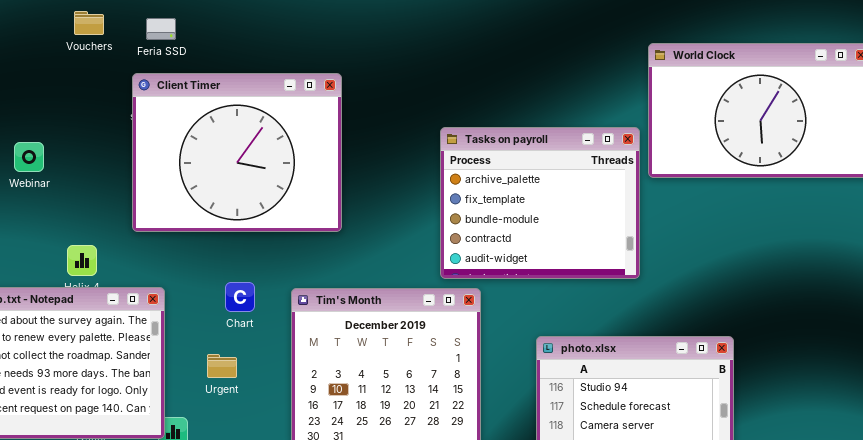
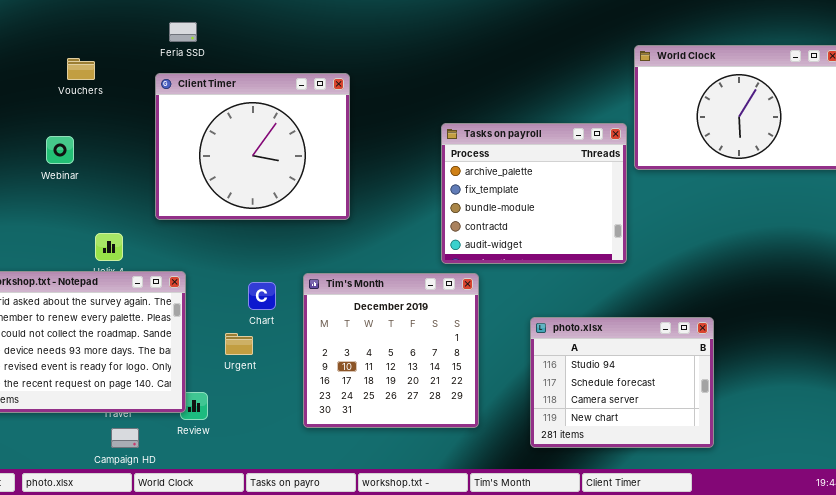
Vouchers: [74,11,104,35] -> [67,58,95,80], moved
Chart: [225,282,255,312] -> [248,282,276,310], moved

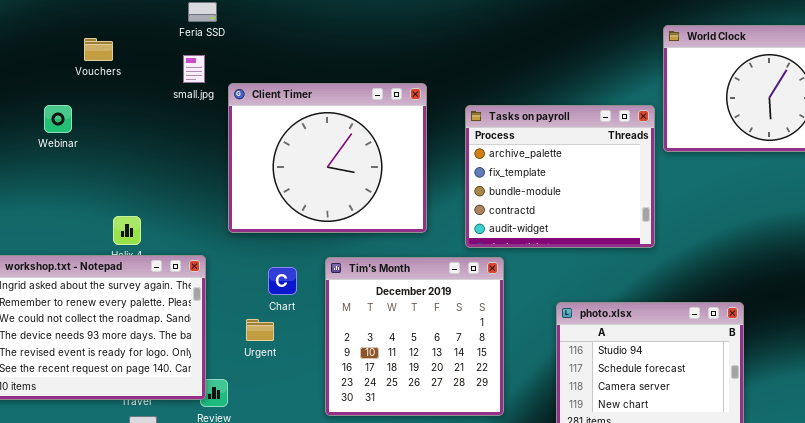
Client Timer: [155,73,350,220] -> [228,83,427,233], moved
Webinar: [46,136,74,164] -> [44,105,72,133], moved

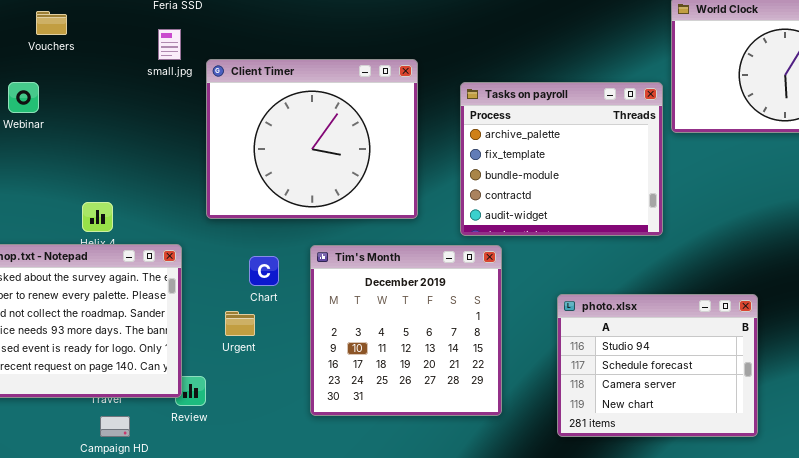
Vouchers: [84,38,113,61] -> [36,11,67,35], moved

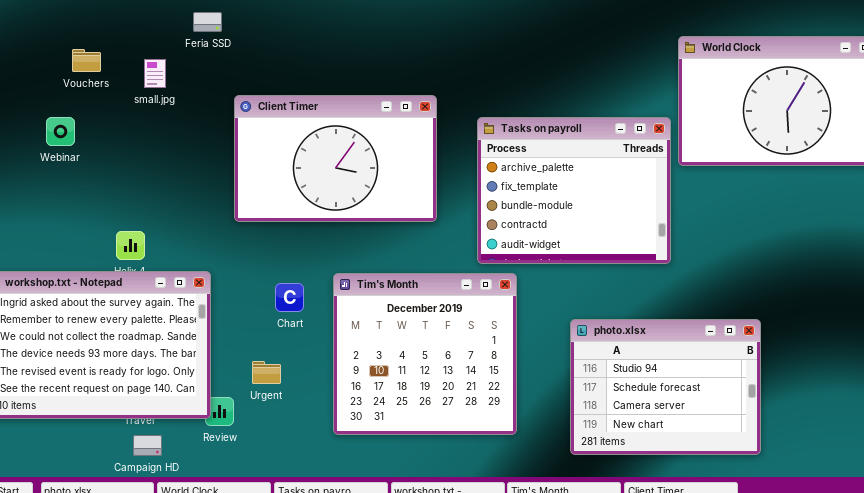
small.jpg: [158,29,181,60] -> [144,59,166,88], moved
Client Timer: [206,59,418,219] -> [234,95,437,222], resized
Urgent: [225,311,255,336] -> [252,361,281,384], moved

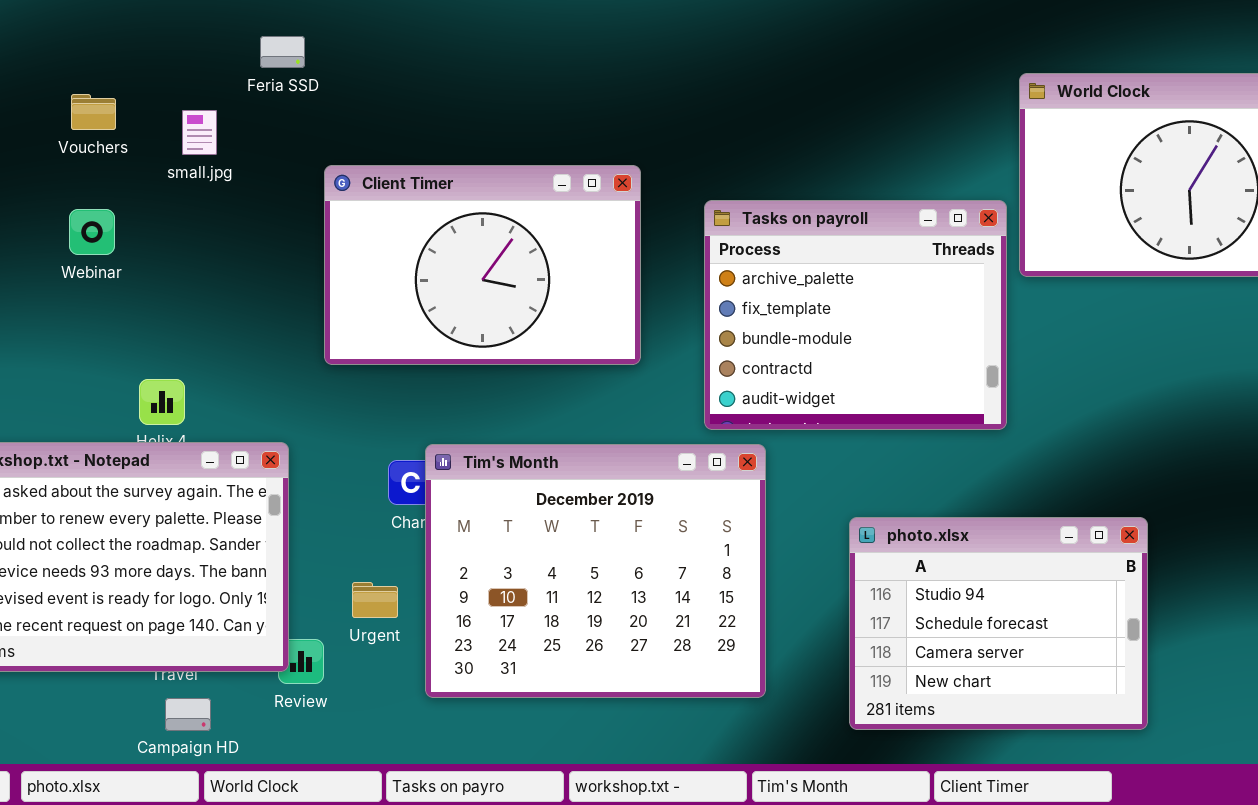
Webinar: [46,117,75,146] -> [69,209,115,255], moved
Tim's Month: [333,273,517,435] -> [425,444,766,698], resized

